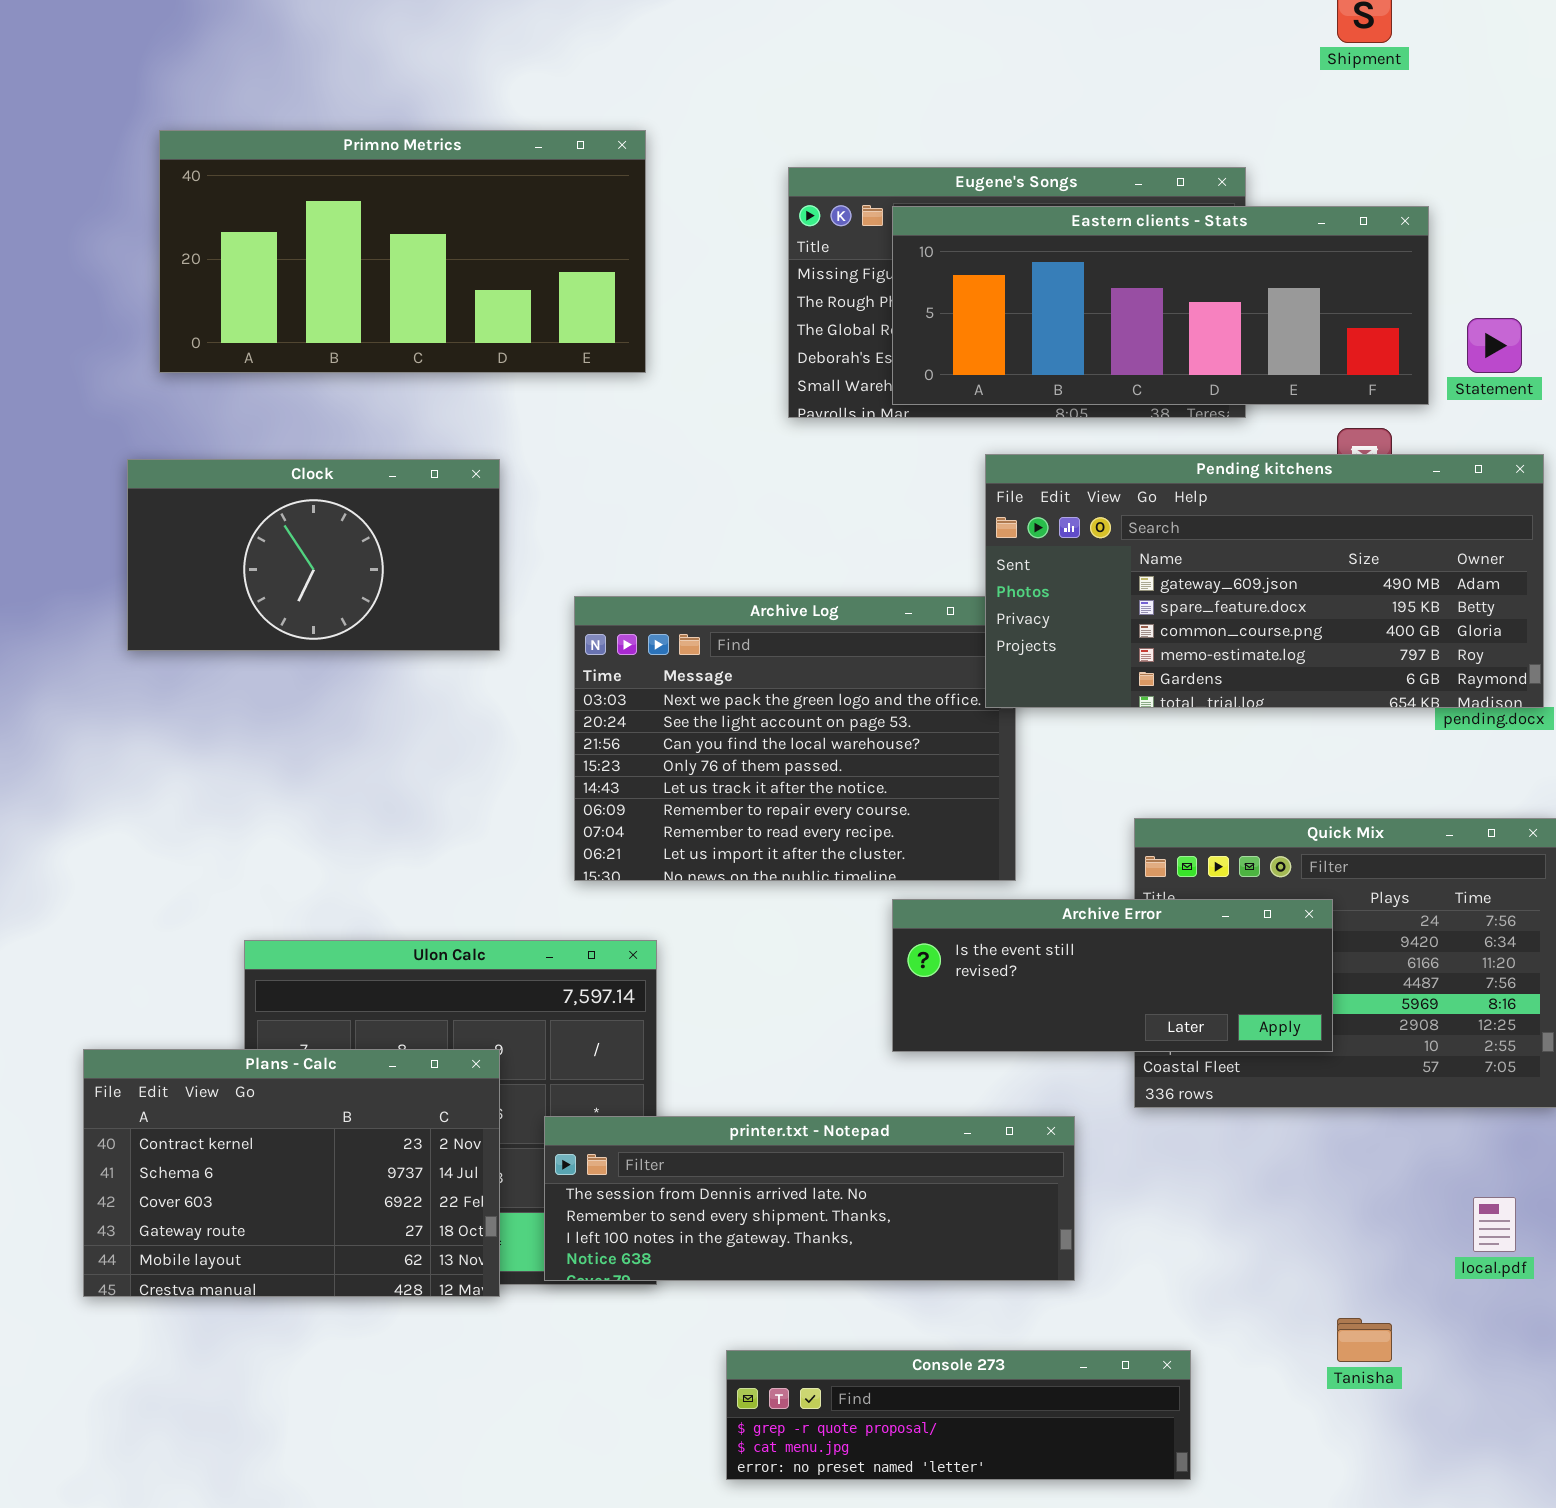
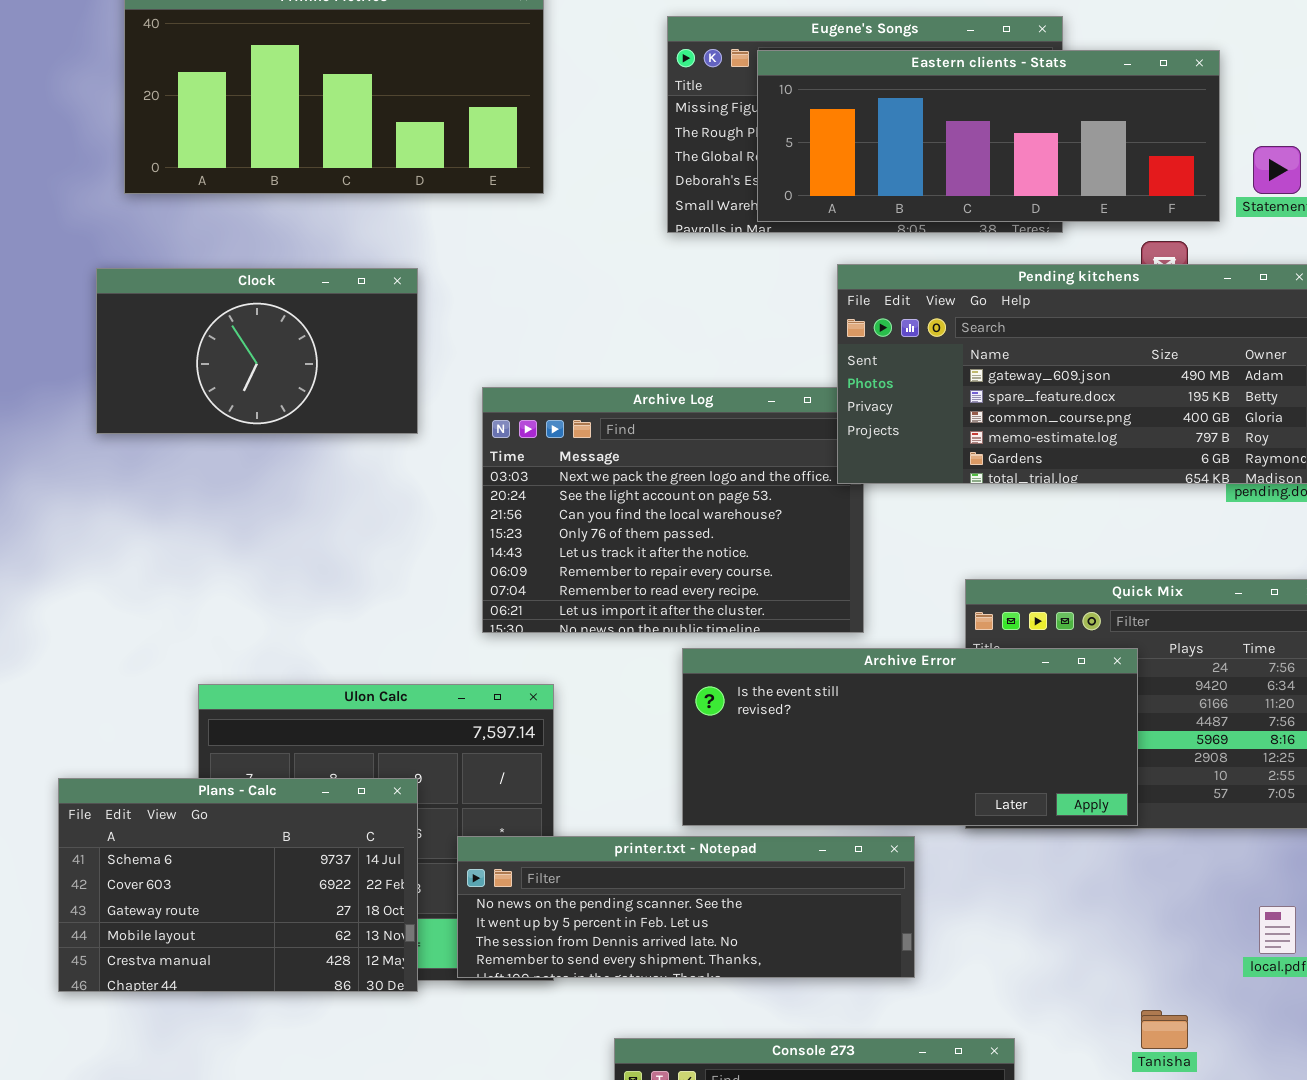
Archive Error: [892,899,1333,1052] -> [682,648,1138,826], resized
Plans - Calc: [83,1049,500,1297] -> [58,778,418,992], scrolled down 1 row
printer.txt - Notepad: [544,1116,1075,1281] -> [457,836,915,978], scrolled up 2 rows

